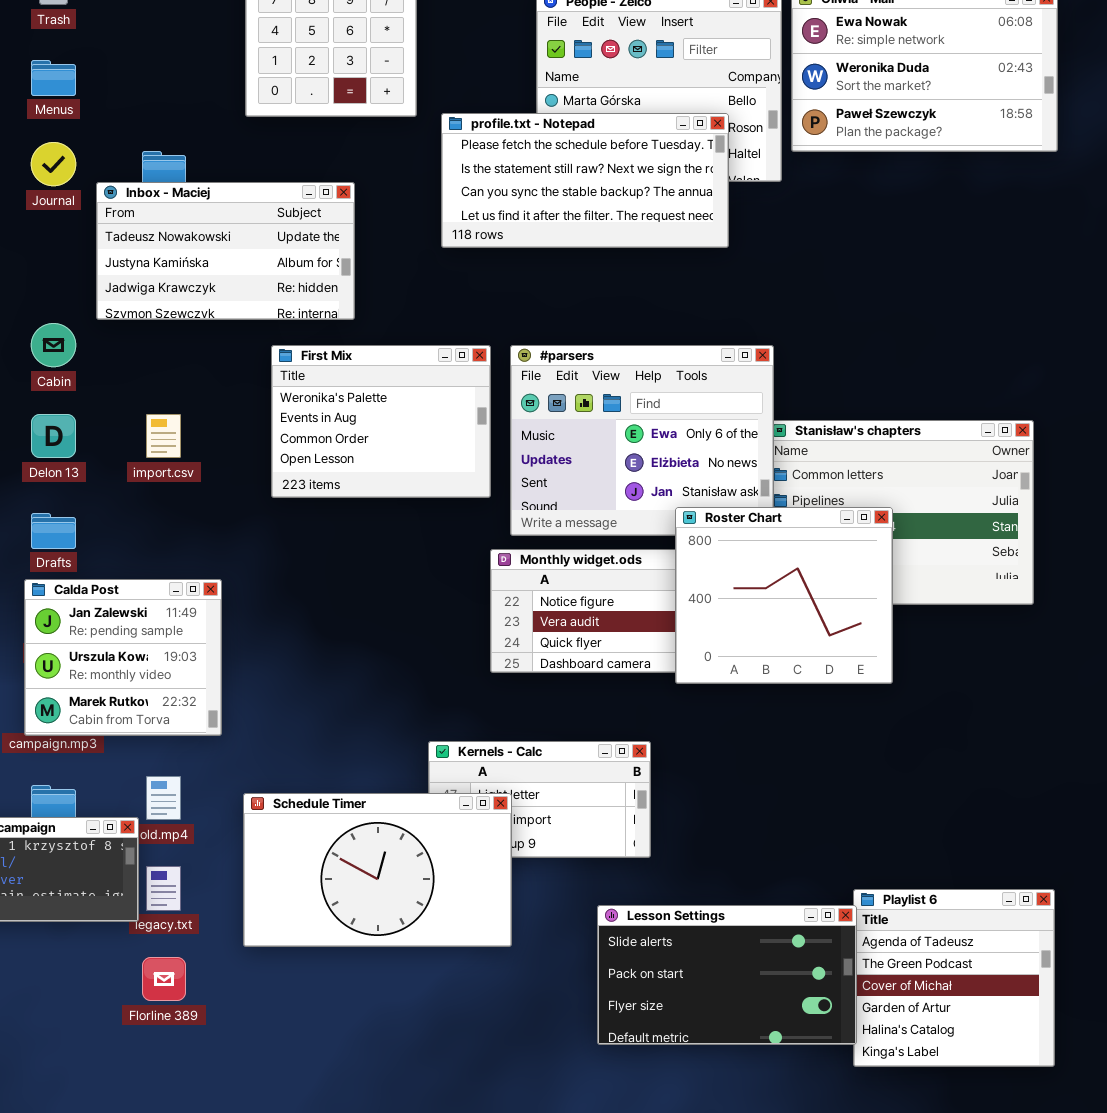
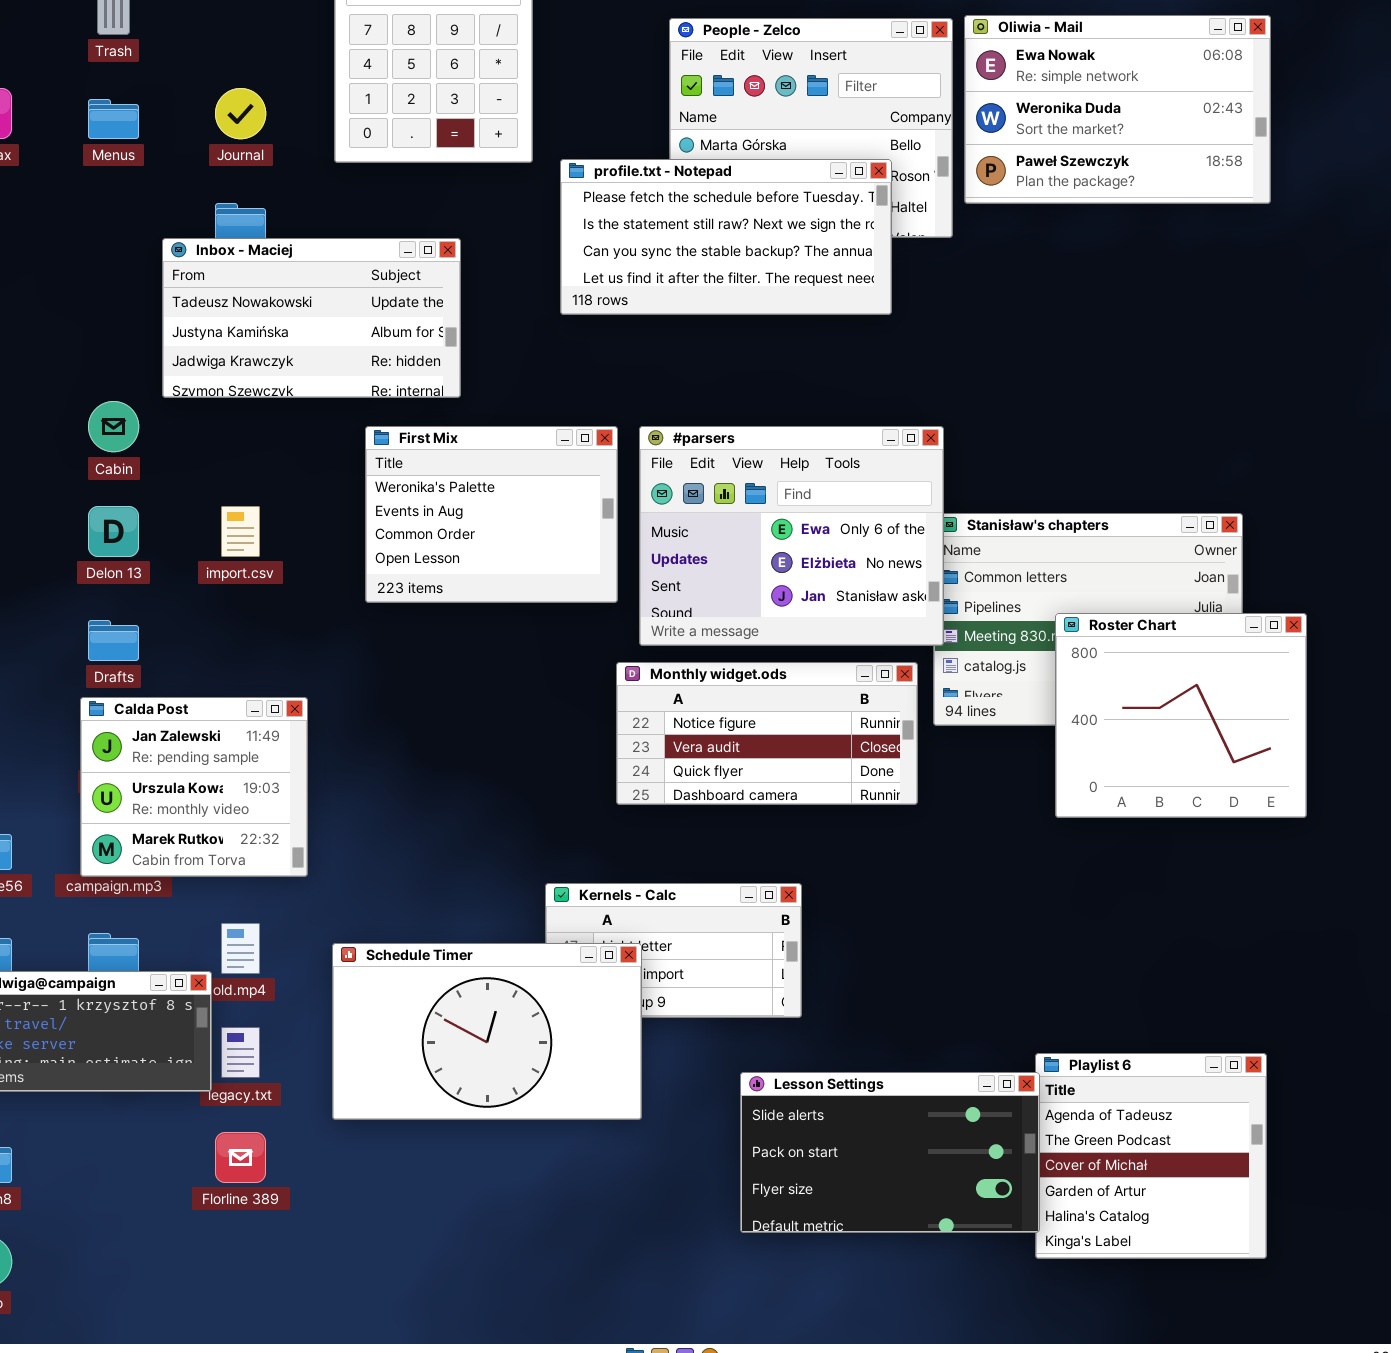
Journal: [31,142,76,186] -> [215,88,266,139], moved
Roster Chart: [675,507,893,684] -> [1055,613,1307,818], moved

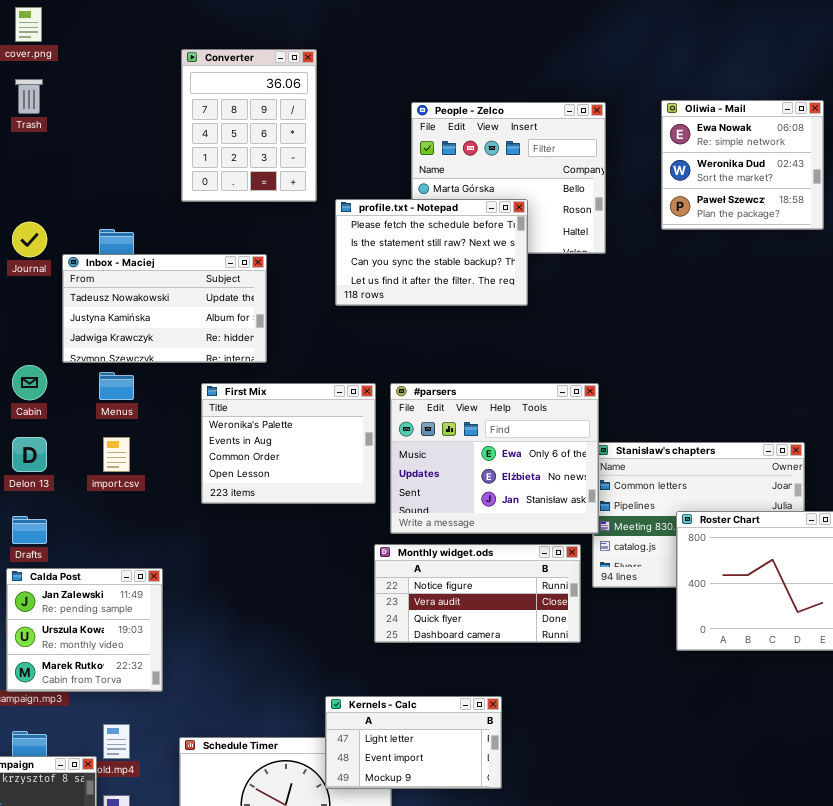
Oliwia - Mail: [964,15,1271,204] -> [661,100,824,230], resized
Journal: [215,88,266,139] -> [12,222,47,257], moved
Menus: [88,99,139,139] -> [99,372,134,400], moved
profile.txt - Notepad: [560,159,892,315] -> [335,199,528,306], resized
Kernels - Calc: [545,883,802,1018] -> [325,696,502,789], raised

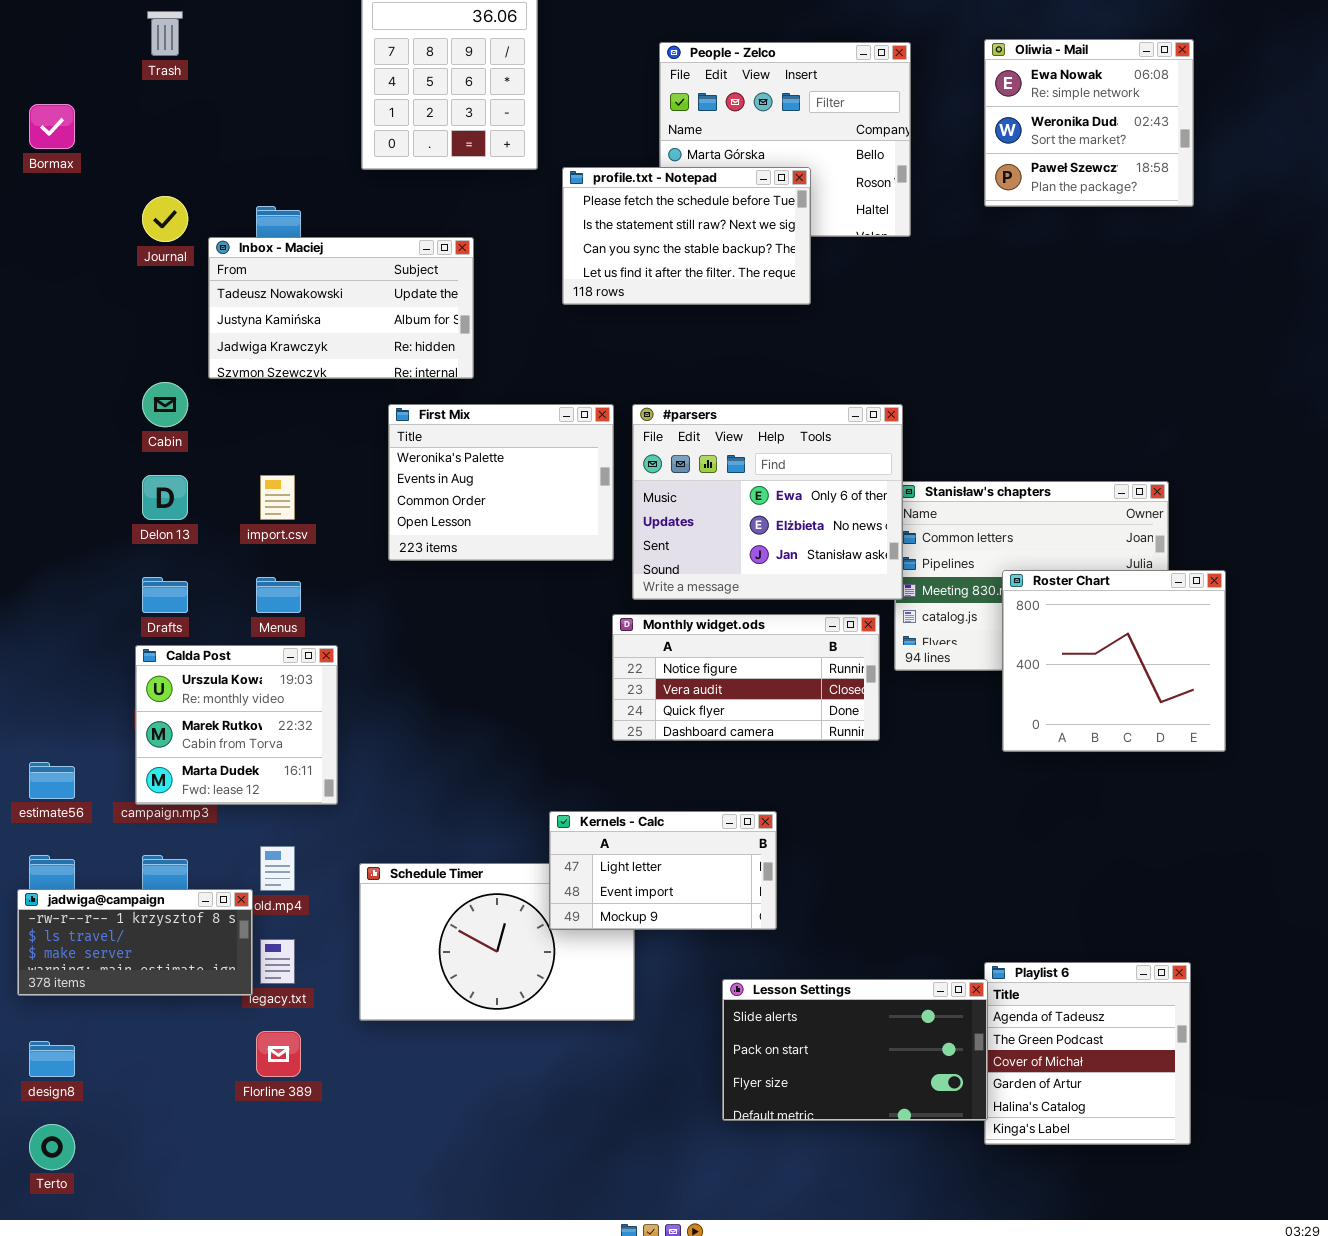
Menus: [99,372,134,400] -> [256,577,301,613], moved
Calda Post: [6,568,163,692] -> [135,645,338,805], scrolled down 1 row

